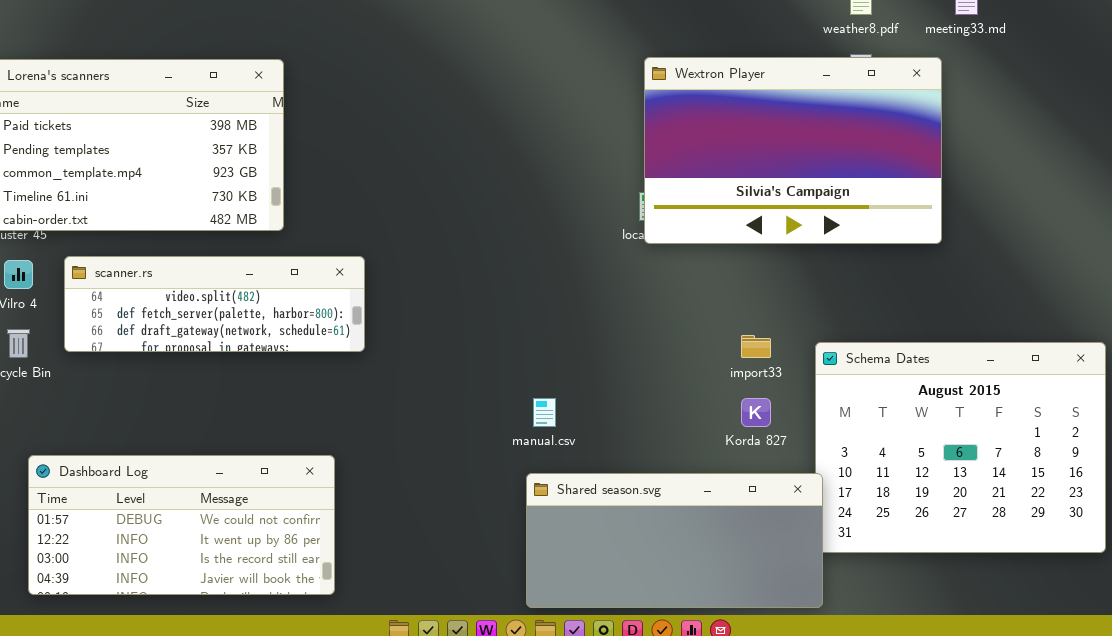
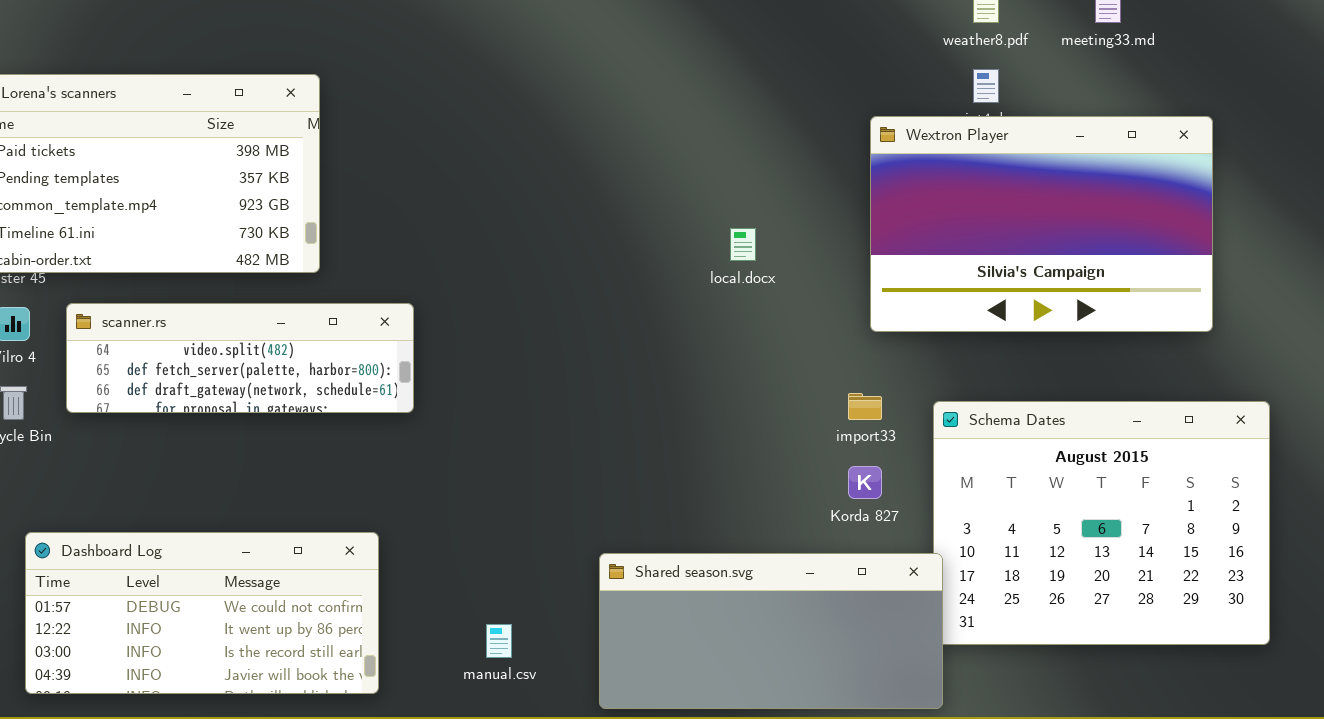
Wextron Player: [644,57,942,244] -> [870,116,1213,332], moved
manual.csv: [533,398,556,427] -> [486,624,512,658], moved

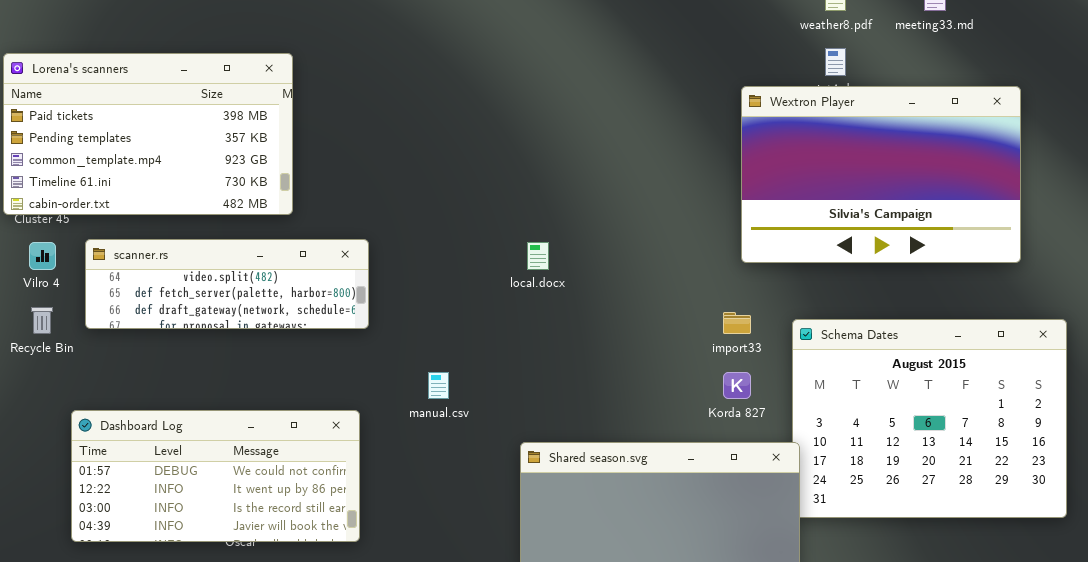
local.docx: [730,228,756,261] -> [527,242,549,270], moved
Dashboard Log: [25,532,379,694] -> [71,410,360,542], moved
manual.csv: [486,624,512,658] -> [428,372,449,399], moved

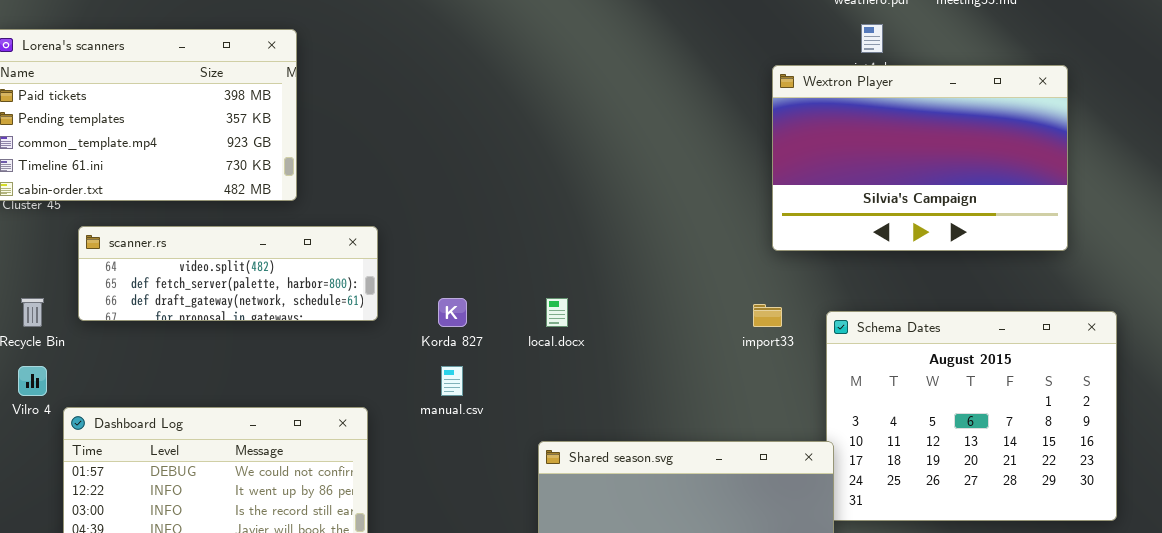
Vilro 4: [29,242,56,270] -> [18,366,47,396], moved
local.docx: [527,242,549,270] -> [546,298,568,327], moved
Korda 827: [723,372,751,399] -> [438,298,467,327], moved

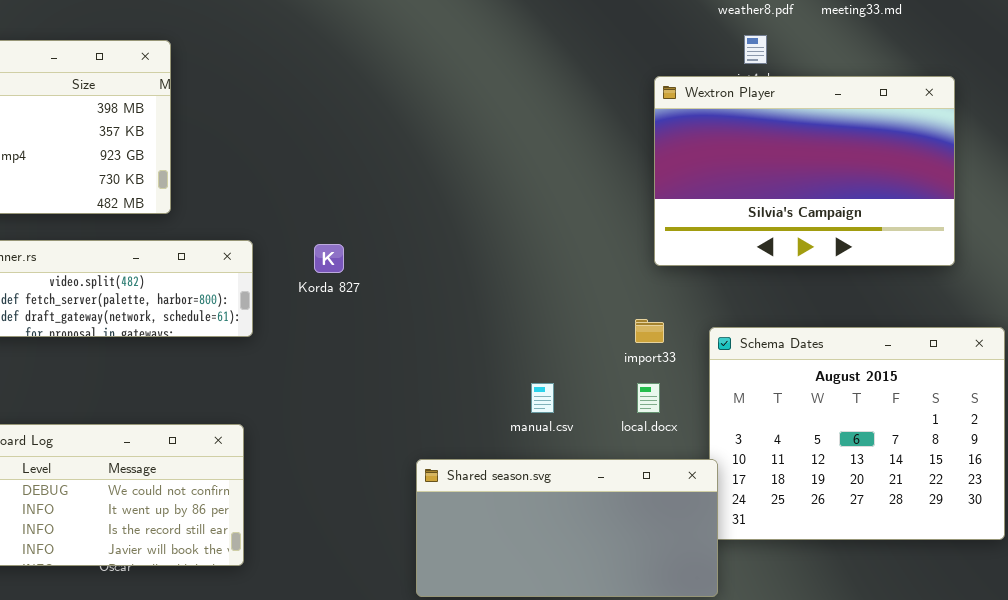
Korda 827: [438,298,467,327] -> [314,244,344,273], moved
local.docx: [546,298,568,327] -> [637,383,660,413], moved
manual.csv: [441,366,463,396] -> [531,383,554,413], moved

